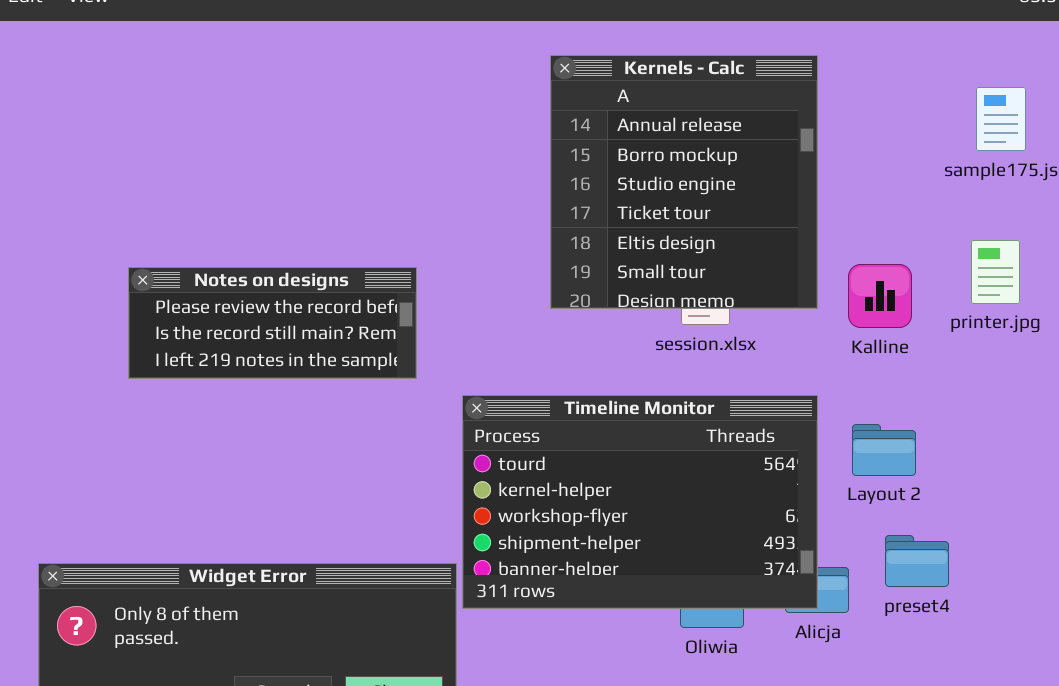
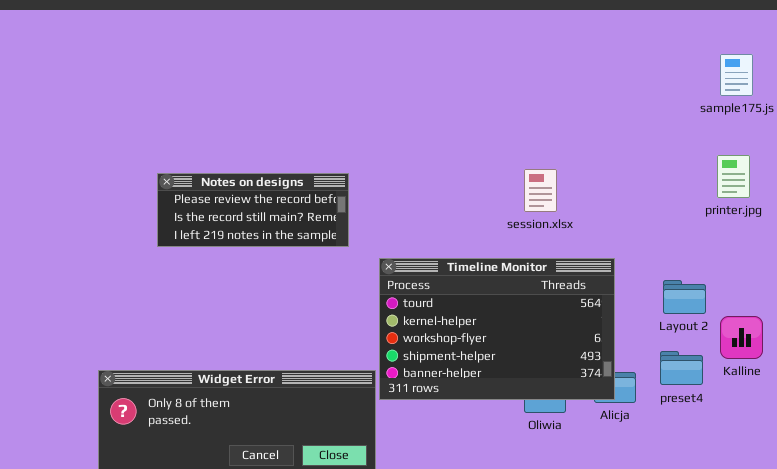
Kernels - Calc: [550,55,818,309] -> none, closed
Kalline: [848,264,912,328] -> [720,316,763,359], moved
Layout 2: [852,424,916,476] -> [663,280,706,314], moved

